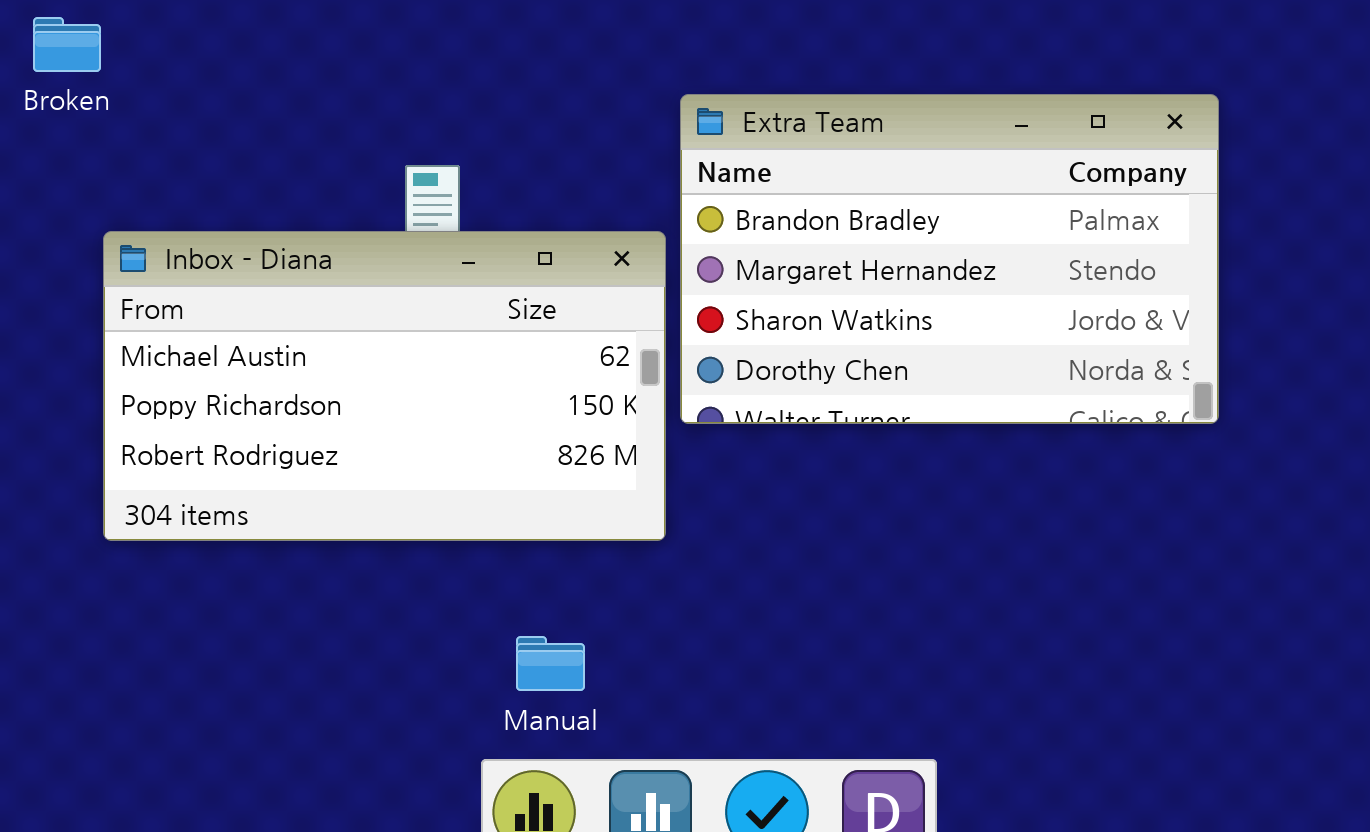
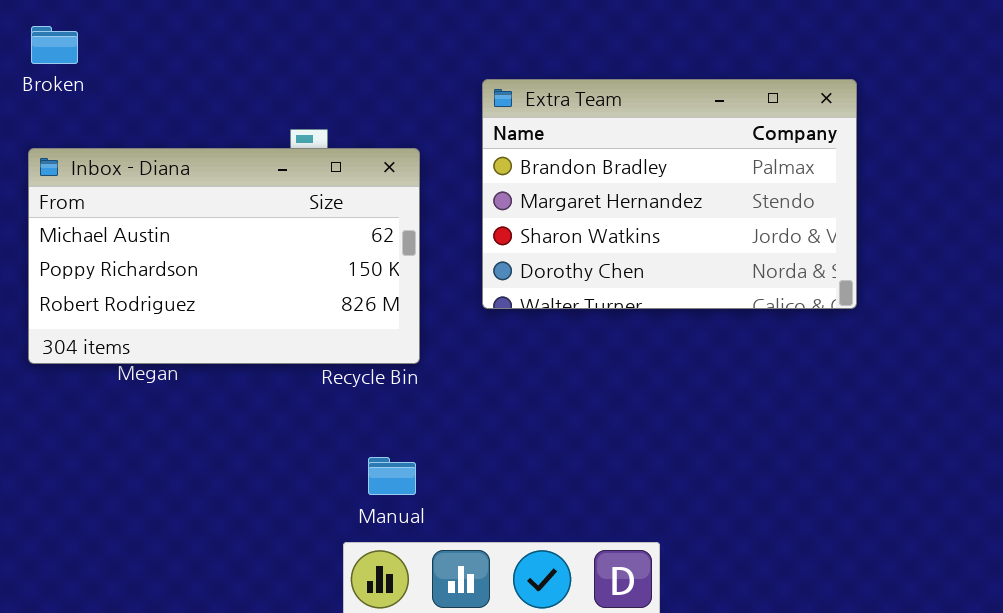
Inbox - Diana: [103,231,666,541] -> [28,148,420,364], moved

